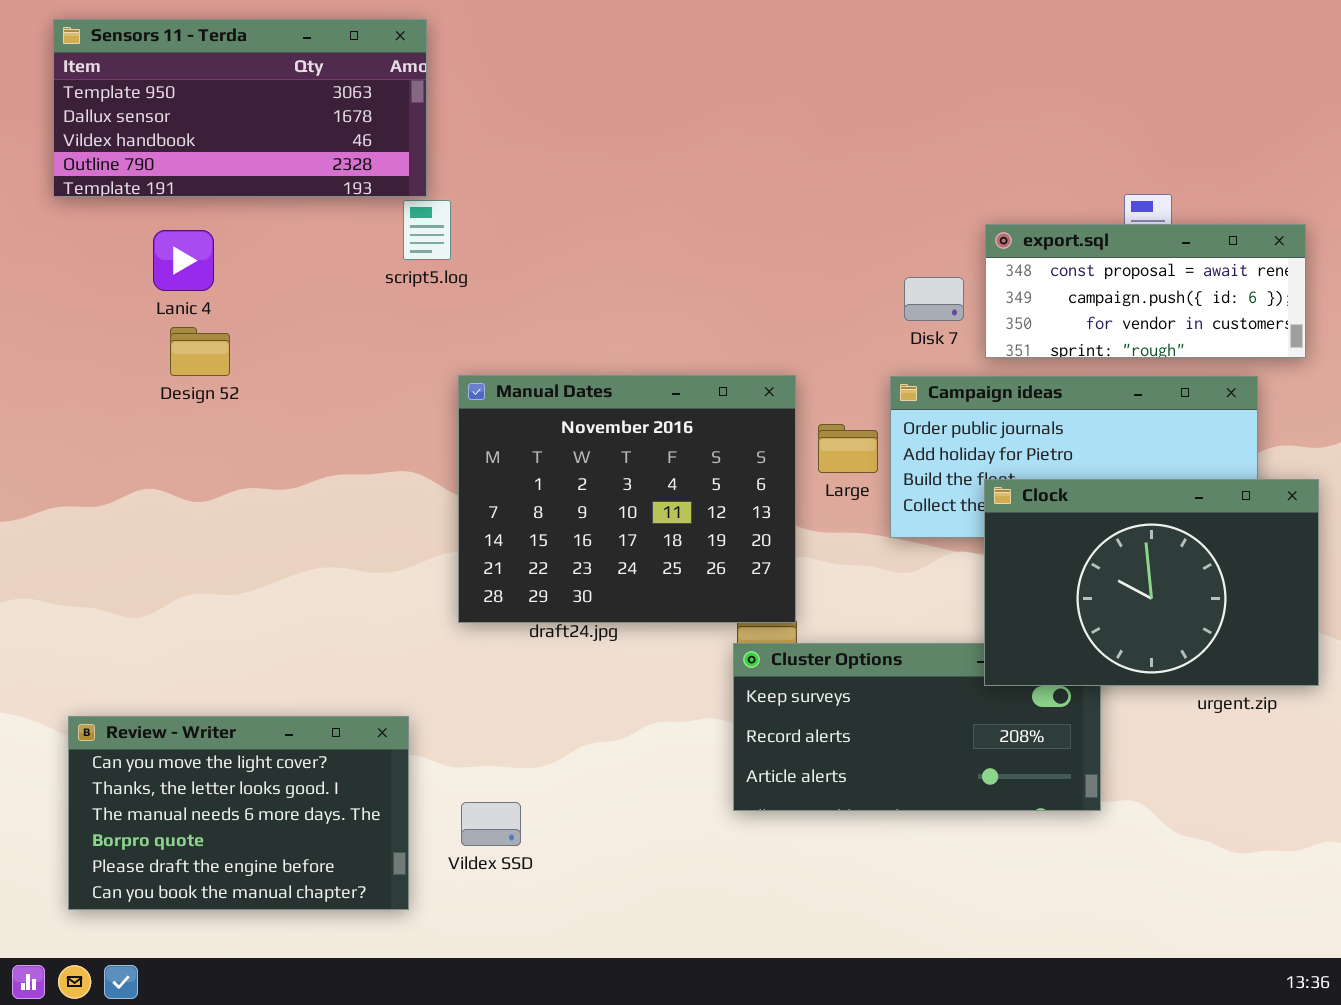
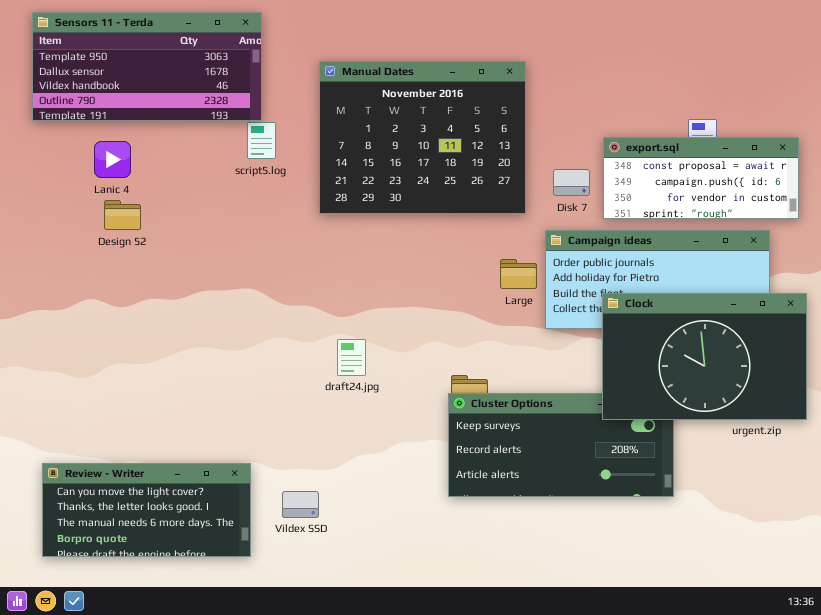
Manual Dates: [458,375,796,623] -> [319,61,526,214], moved
Review - Writer: [68,716,409,910] -> [42,463,251,557], resized

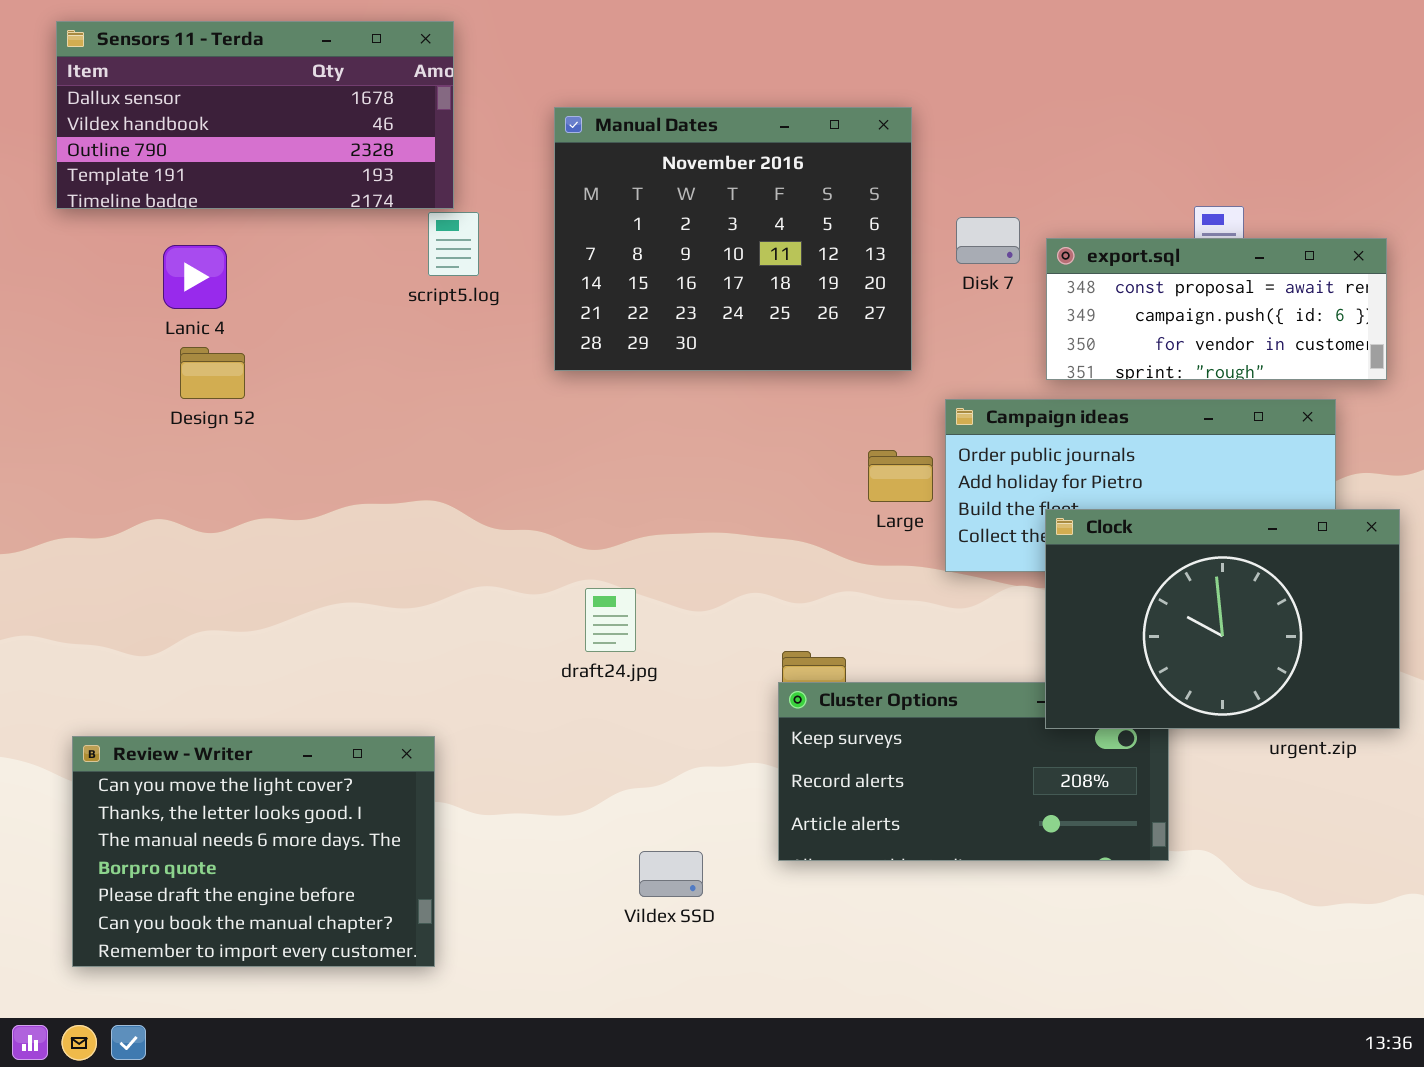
Sensors 11 - Terda: [32,12,262,121] -> [56,21,454,209], scrolled down 1 row
Disk 7: [553,169,590,196] -> [956,217,1020,264], moved
Review - Writer: [42,463,251,557] -> [72,736,435,967], resized
Vildex SSD: [282,491,319,518] -> [639,851,703,897], moved

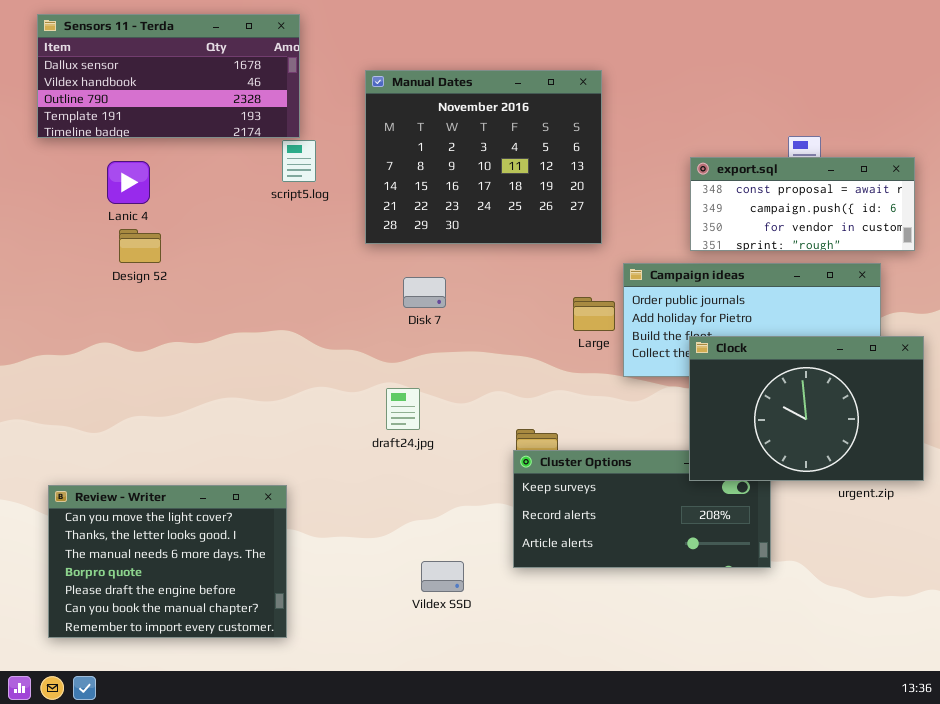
Disk 7: [956,217,1020,264] -> [403,277,446,308], moved

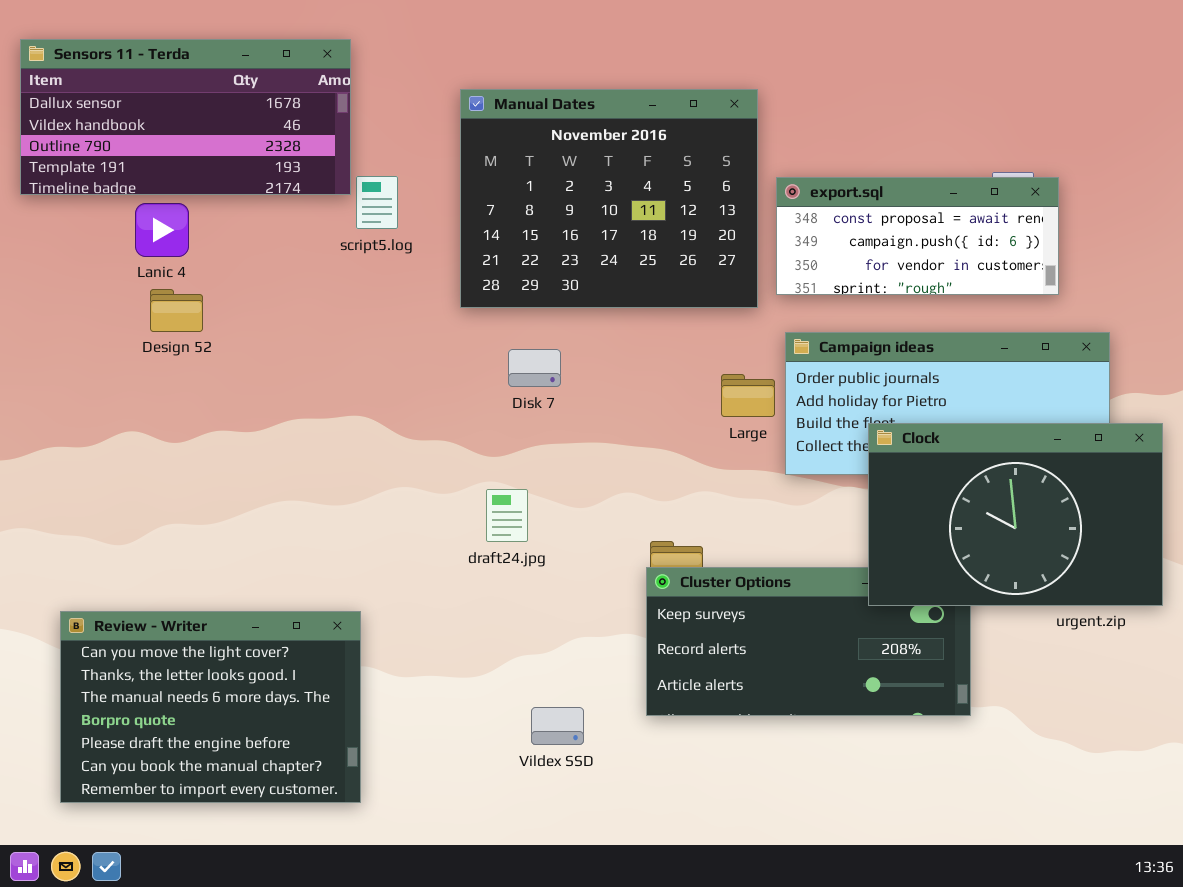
Sensors 11 - Terda: [37,14,300,138] -> [20,39,351,195], moved
export.sql: [690,157,915,251] -> [776,177,1059,295], moved

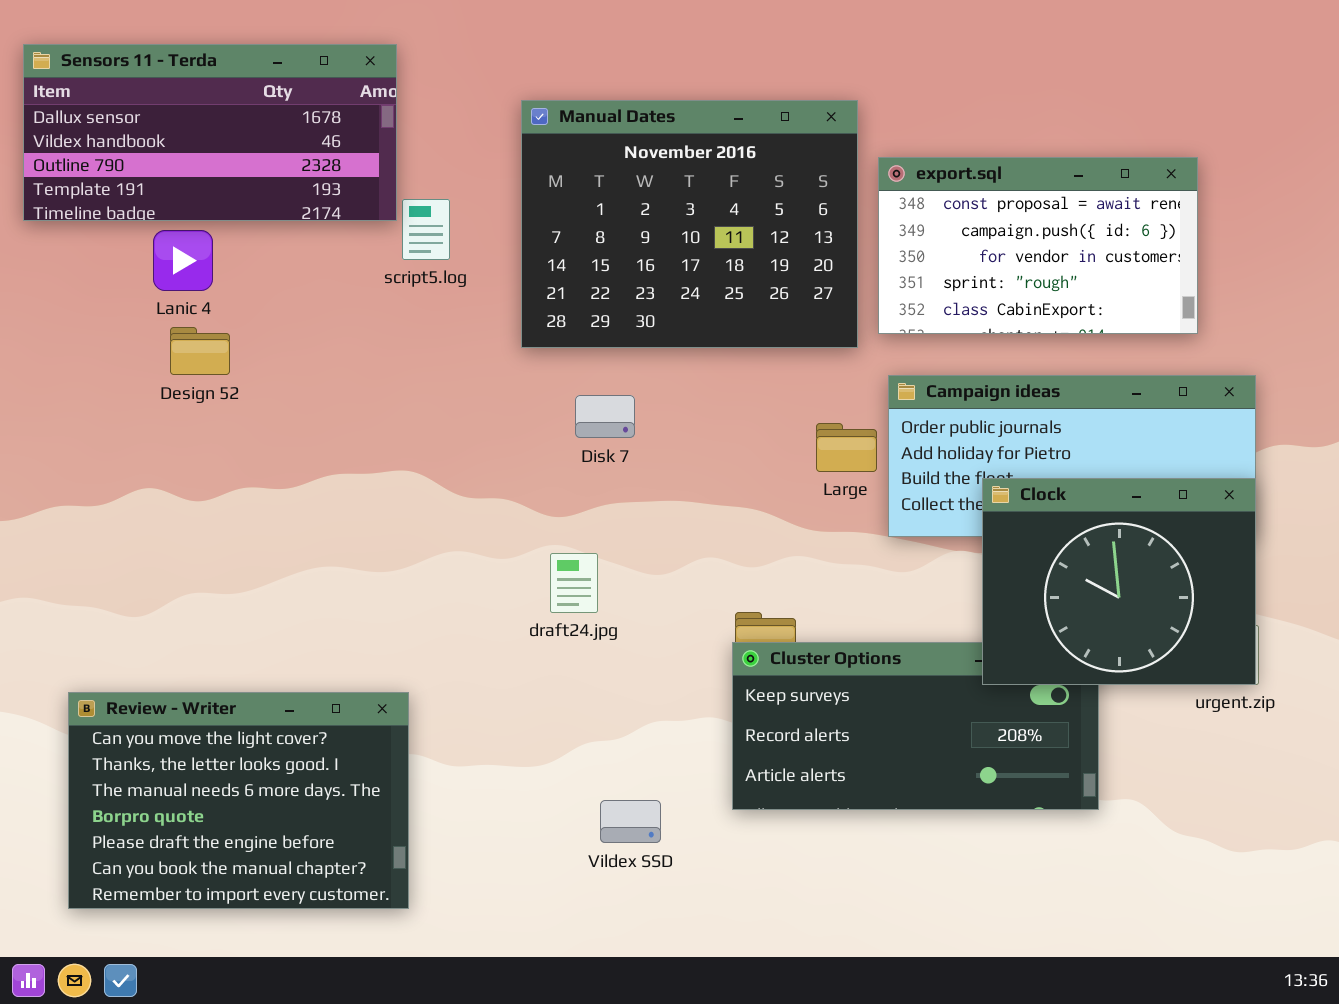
export.sql: [776,177,1059,295] -> [878,157,1198,334], resized
Clock: [868,423,1163,606] -> [982,478,1256,685], resized

